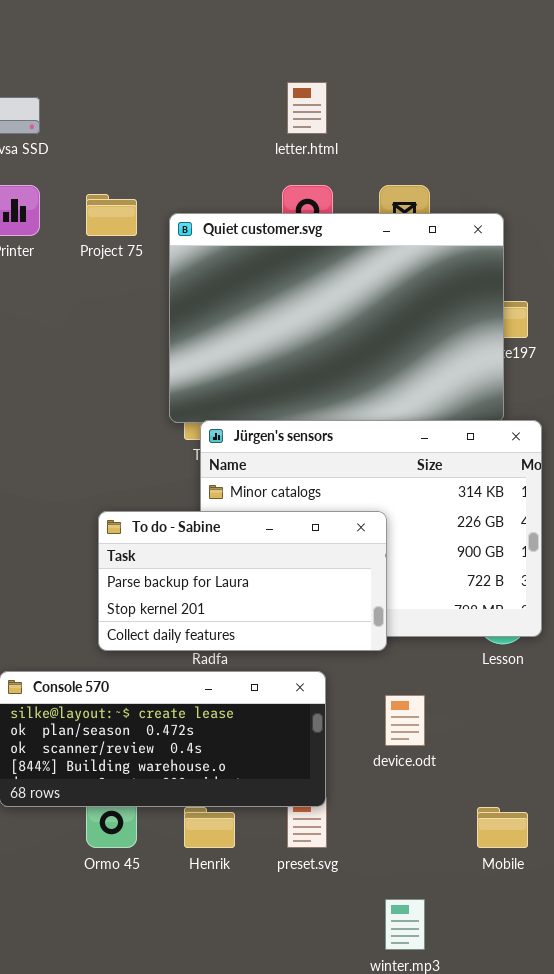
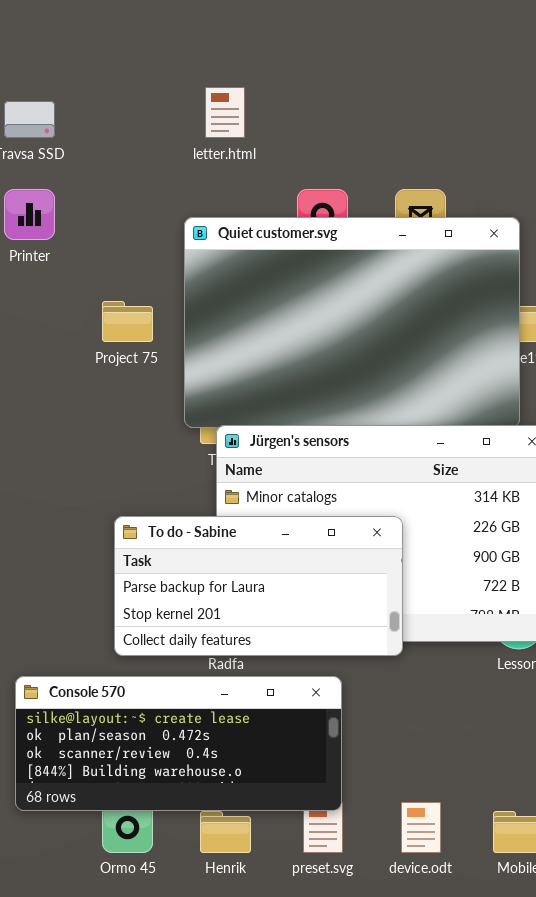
letter.html: [287,82,327,134] -> [205,87,245,138], moved
Project 75: [86,194,137,236] -> [102,301,153,342], moved
device.odt: [385,695,425,746] -> [401,802,441,853], moved

